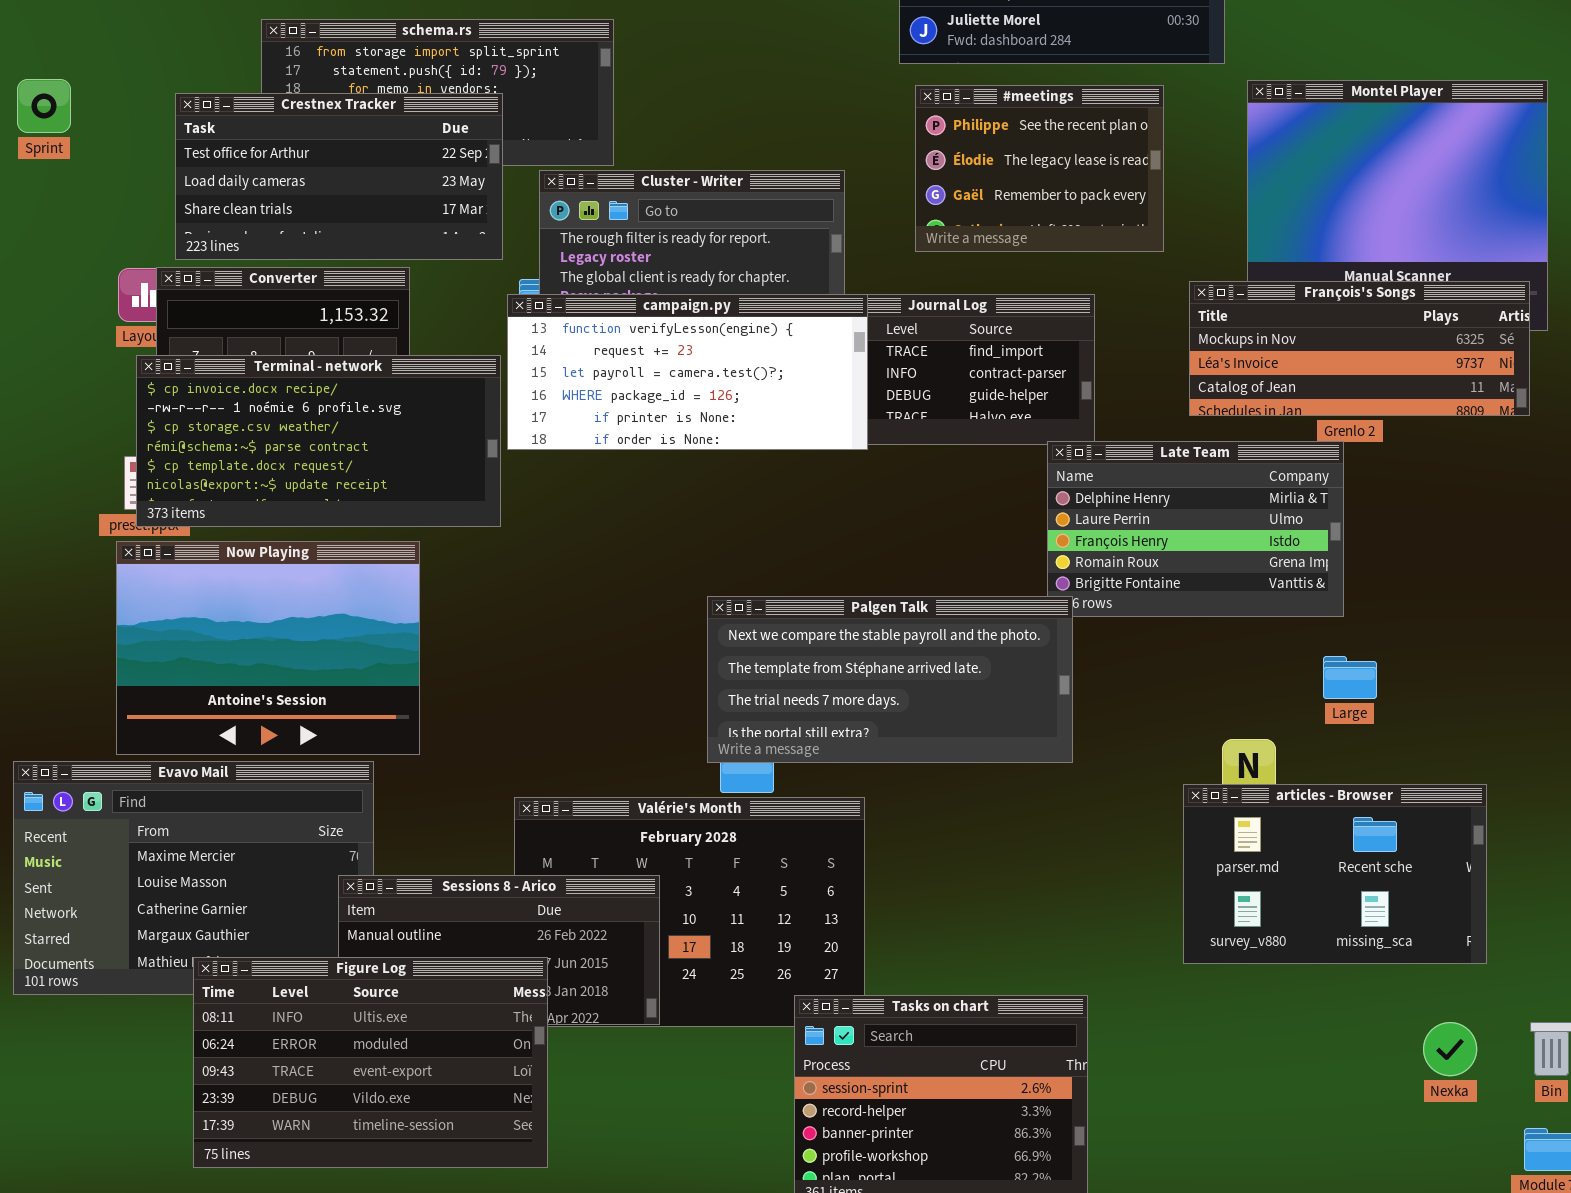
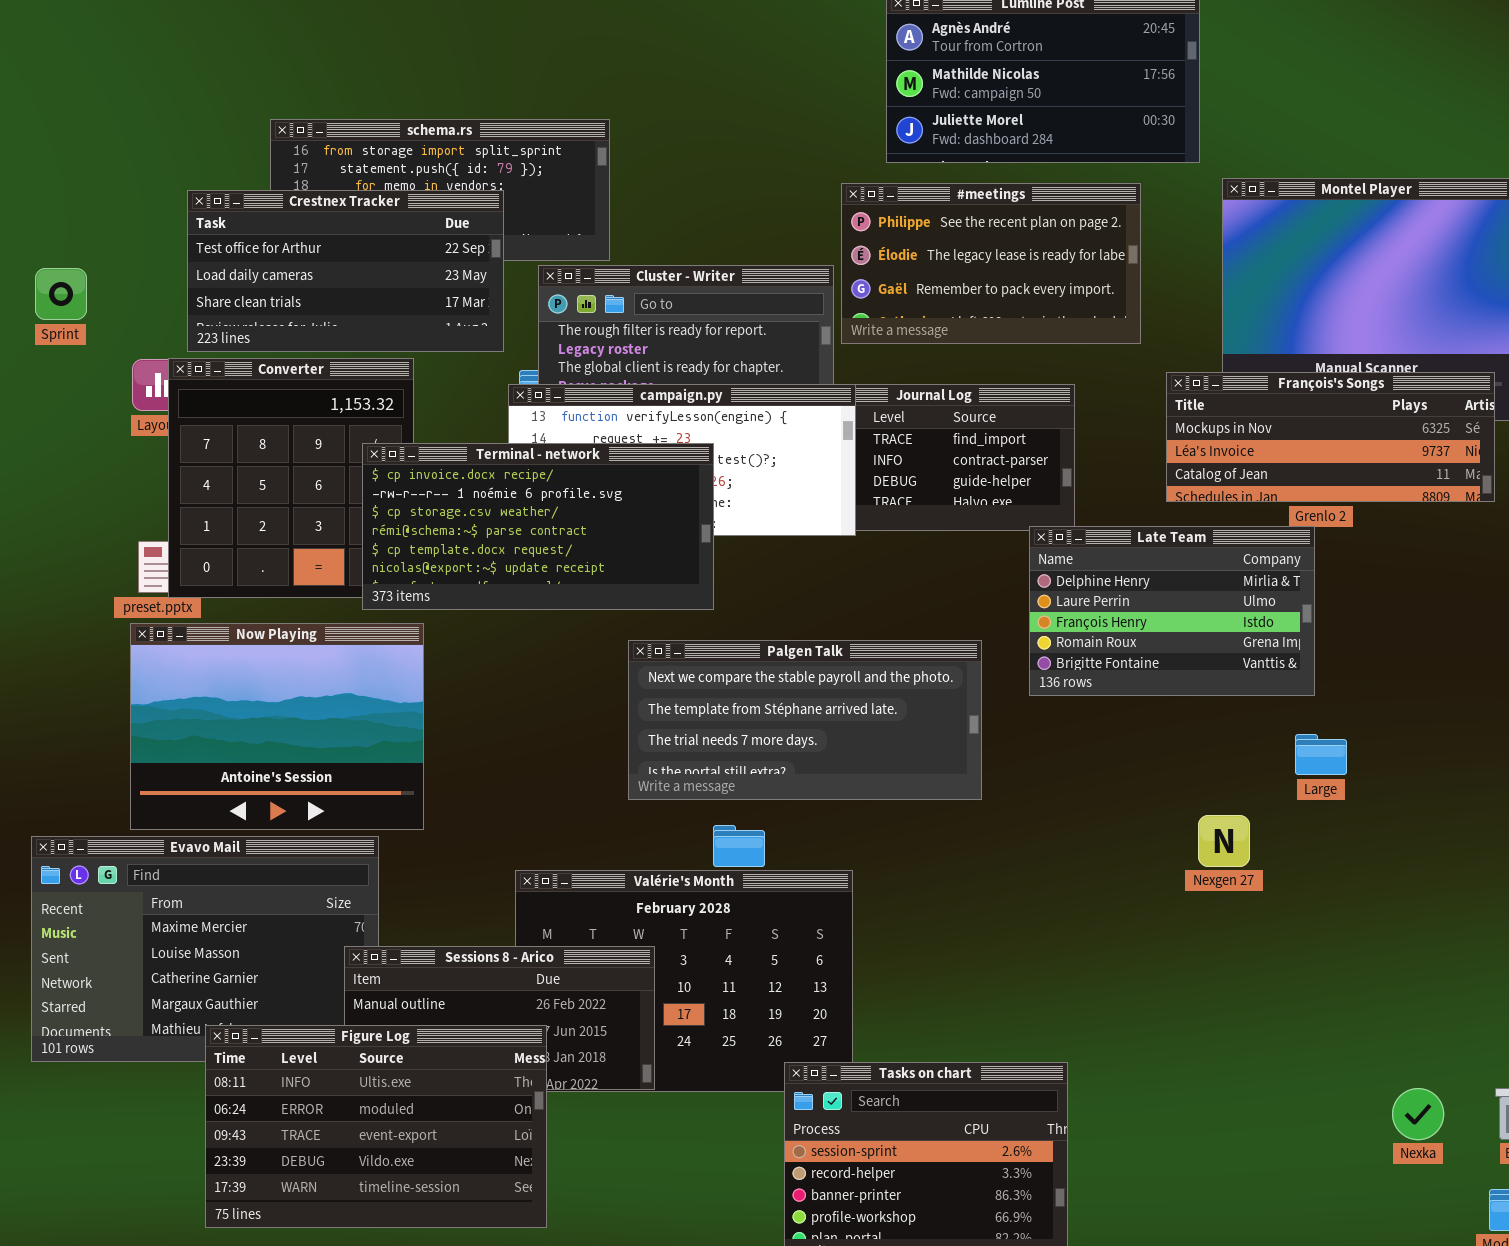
Sprint: [17,79,71,133] -> [35,268,87,320], moved
#meetings: [915,85,1164,252] -> [841,183,1141,344], resized
Terminal - network: [136,355,501,527] -> [362,443,714,610], moved
Palgen Talk: [707,596,1073,763] -> [628,640,982,800], moved
articles - Browser: [1183,784,1487,964] -> none, closed

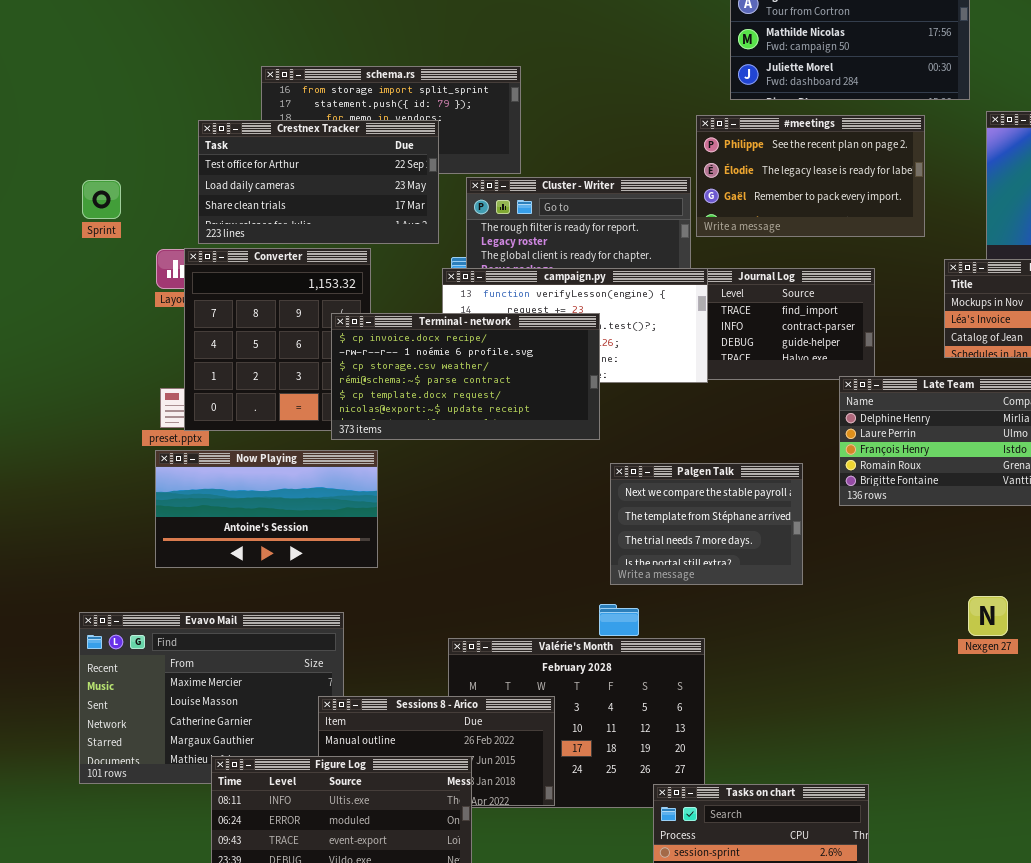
Now Playing: [130,623,424,830] -> [155,450,378,568], resized
Palgen Talk: [628,640,982,800] -> [610,463,803,585], resized

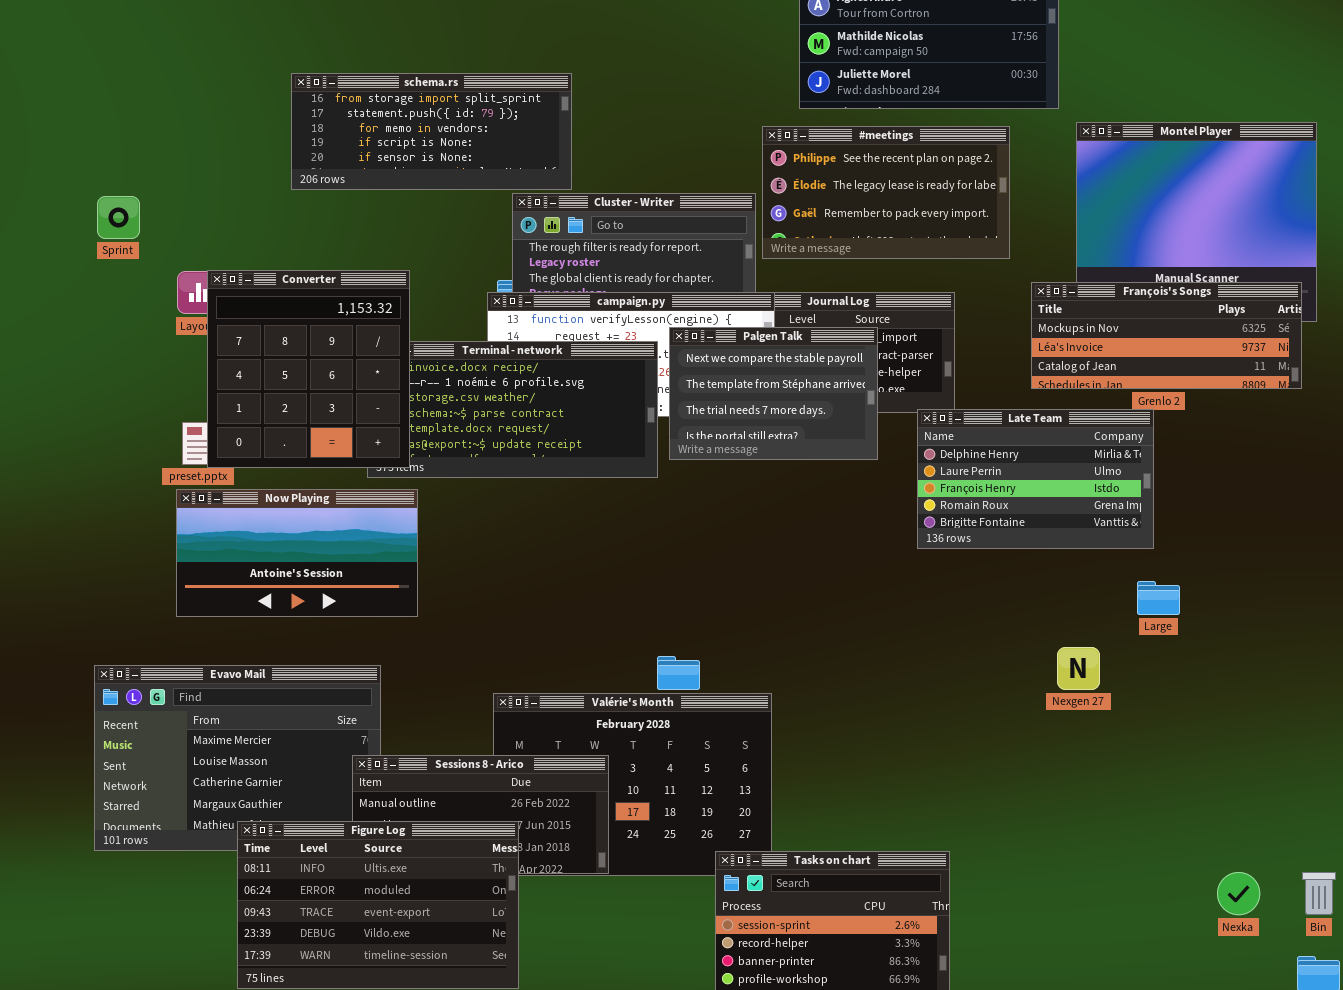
Crestnex Tracker: [198,120,439,244] -> none, closed
Converter: [184,248,371,431] -> [207,270,410,468], raised
Palgen Talk: [610,463,803,585] -> [669,327,878,460], moved

